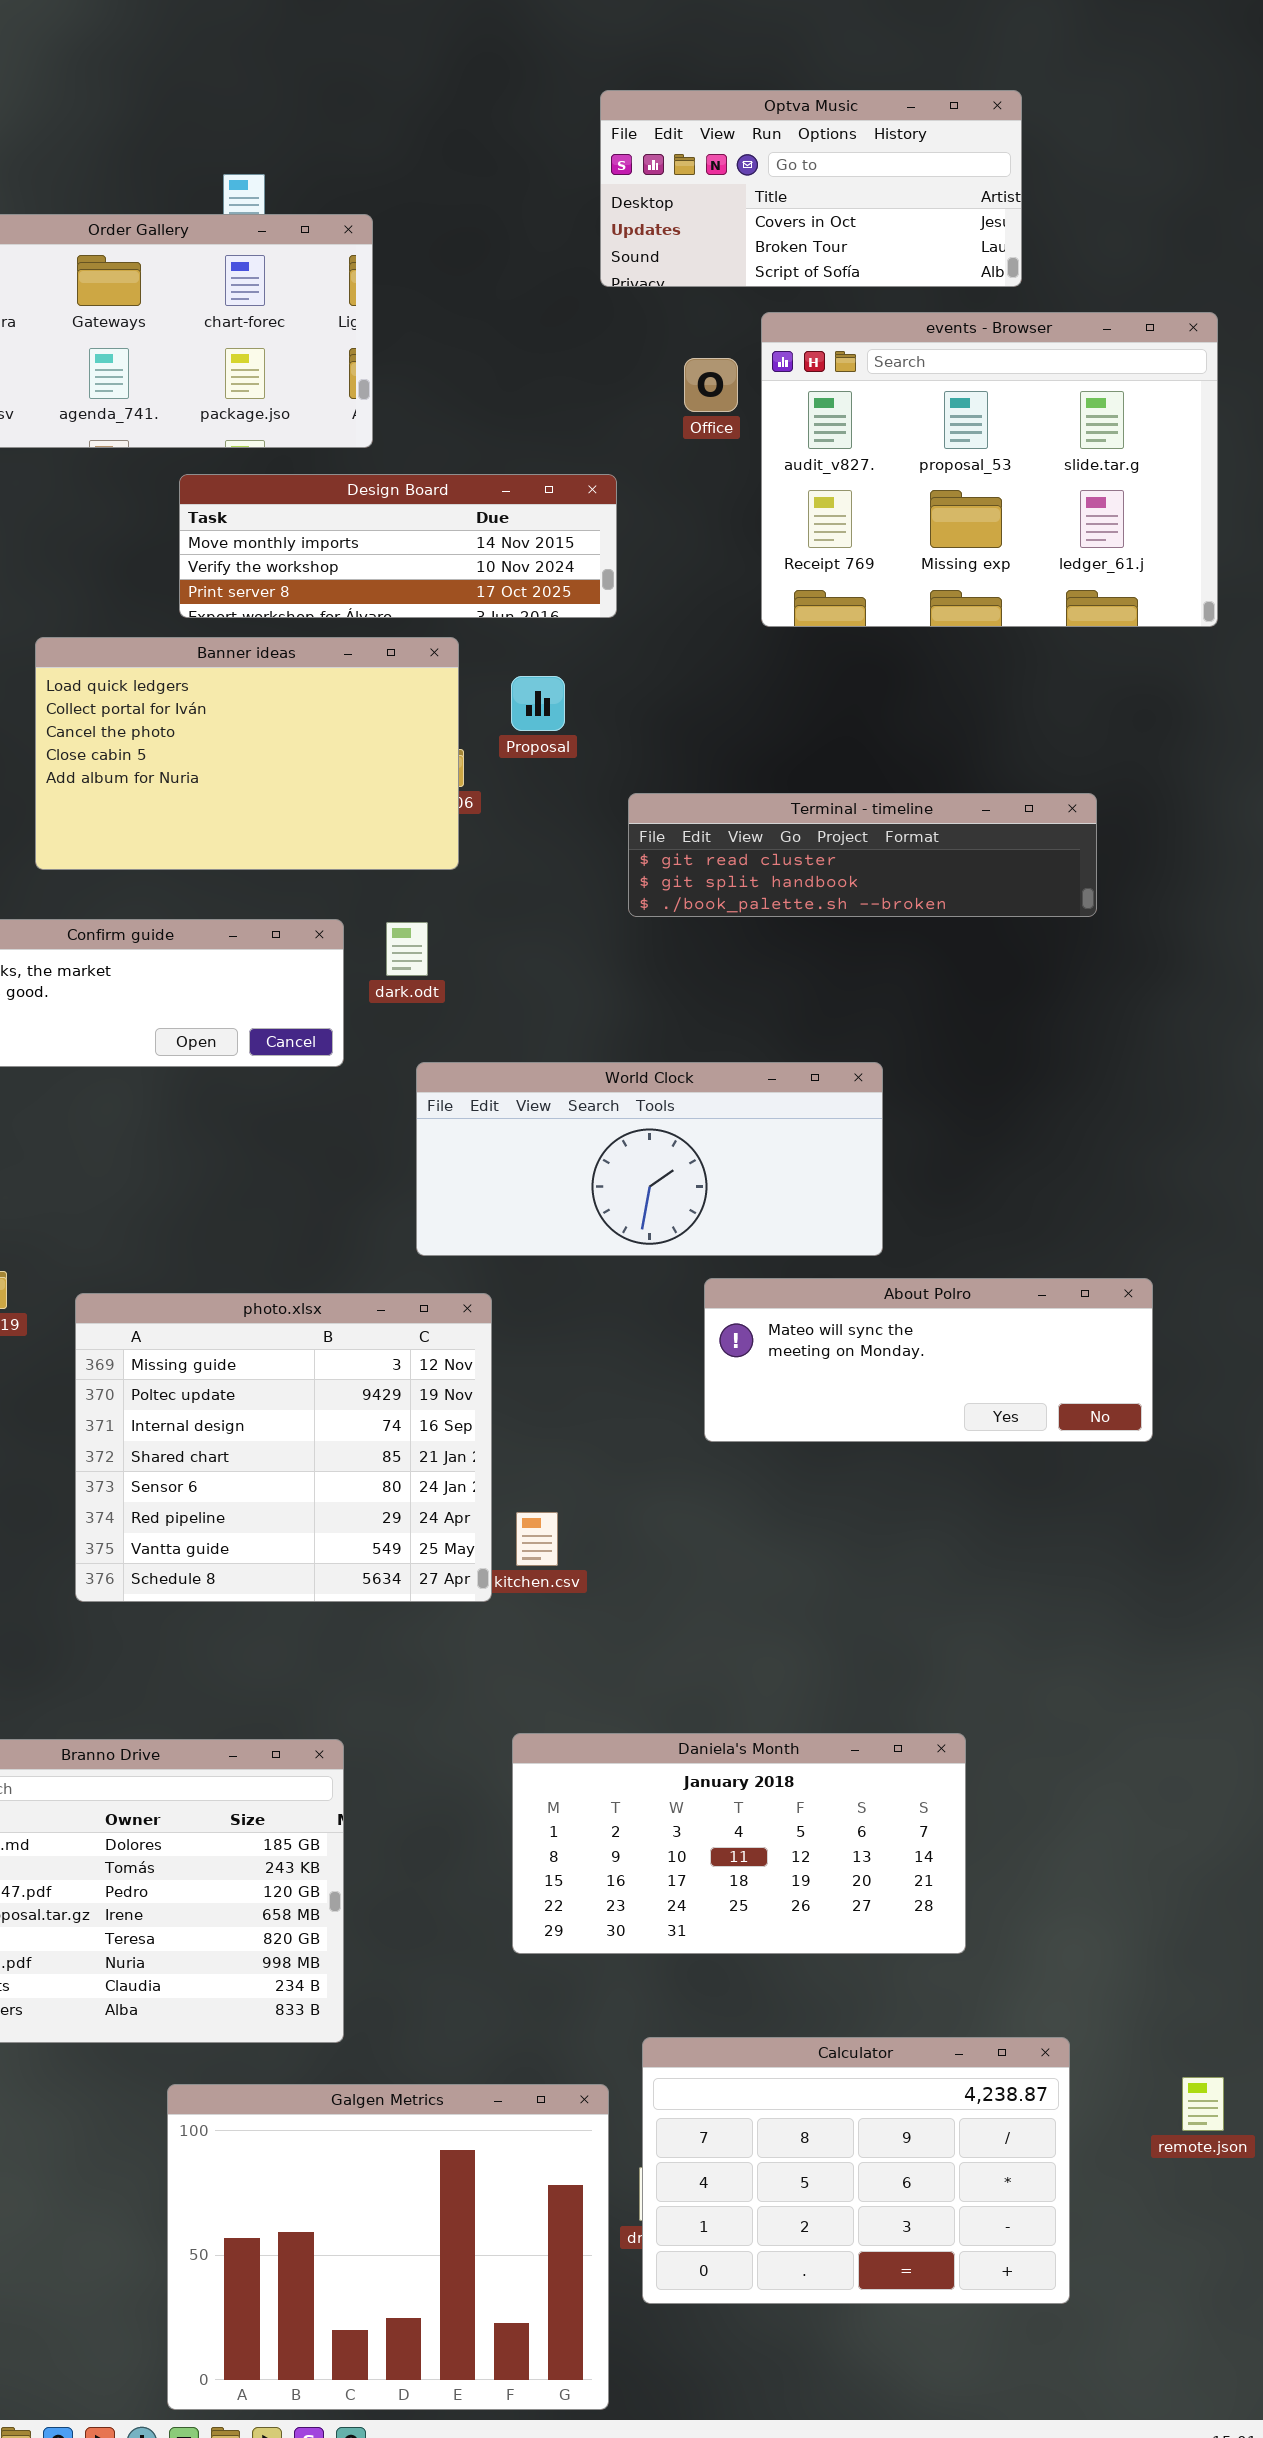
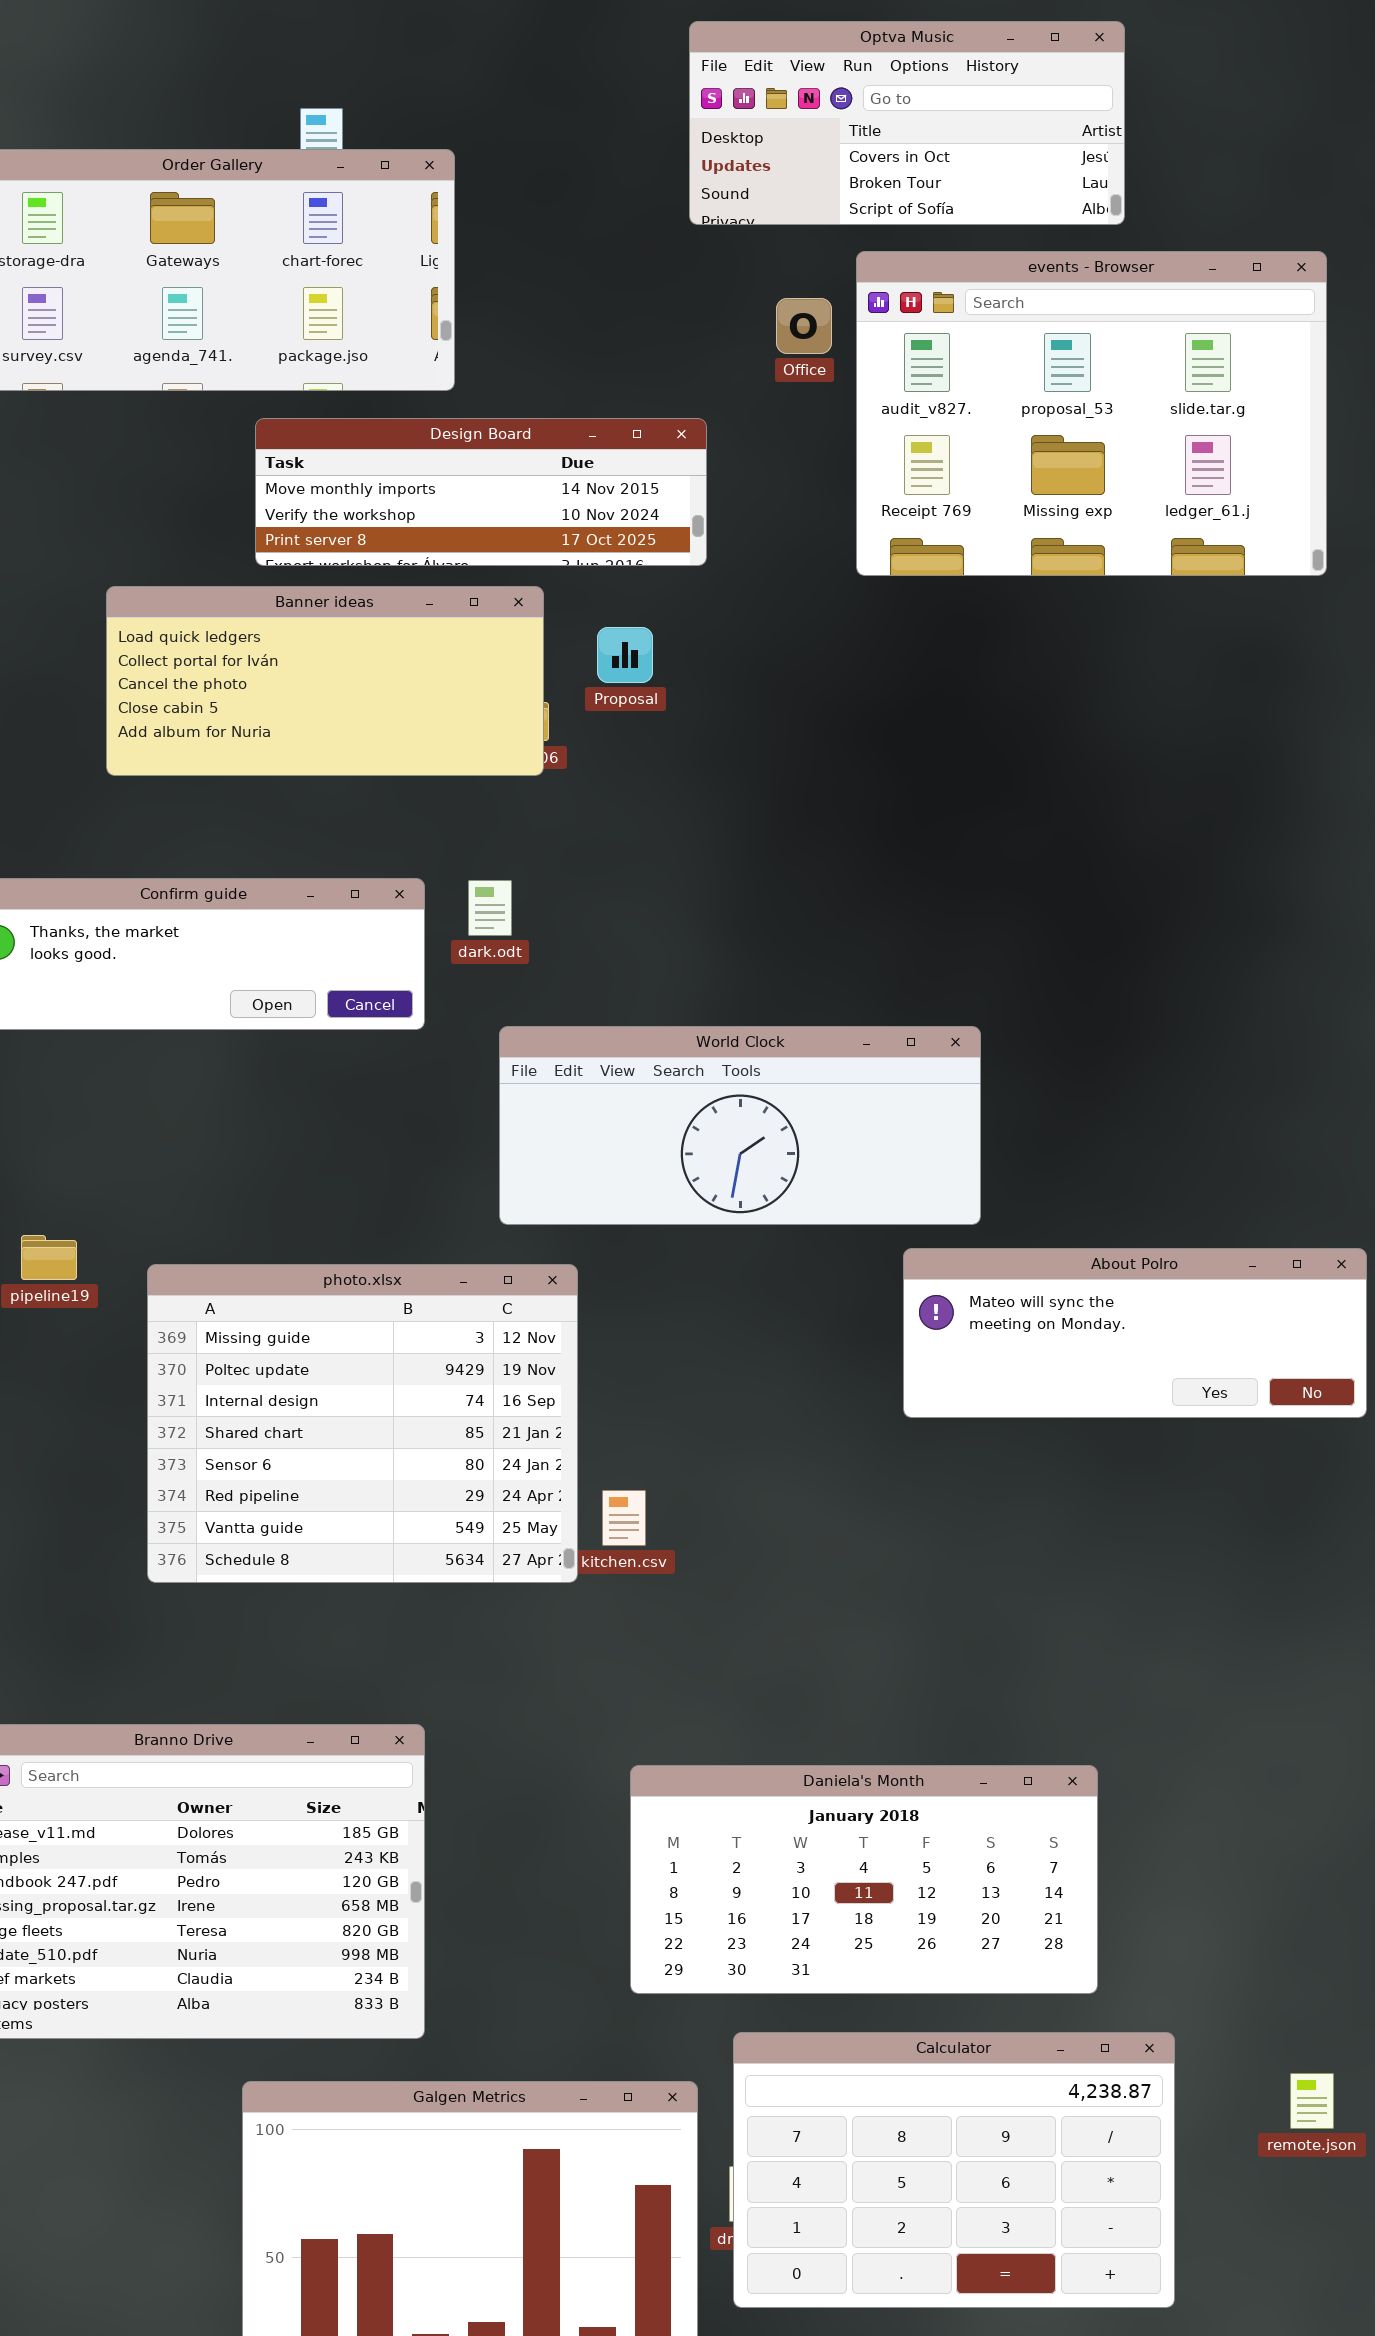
Banner ideas: [35,637,459,870] -> [106,586,544,776], resized
Terminal - timeline: [628,793,1097,917] -> none, closed
About Polro: [704,1278,1153,1442] -> [903,1248,1367,1418], moved
Daniela's Month: [512,1733,966,1954] -> [630,1765,1098,1994], moved

